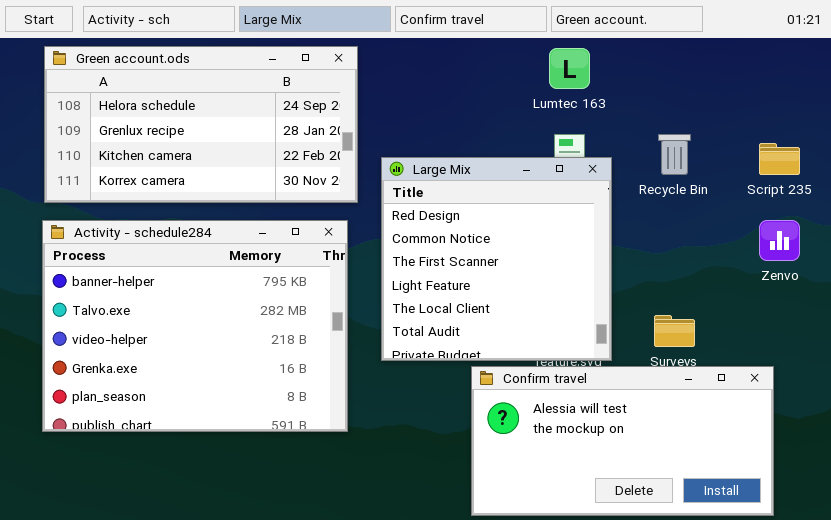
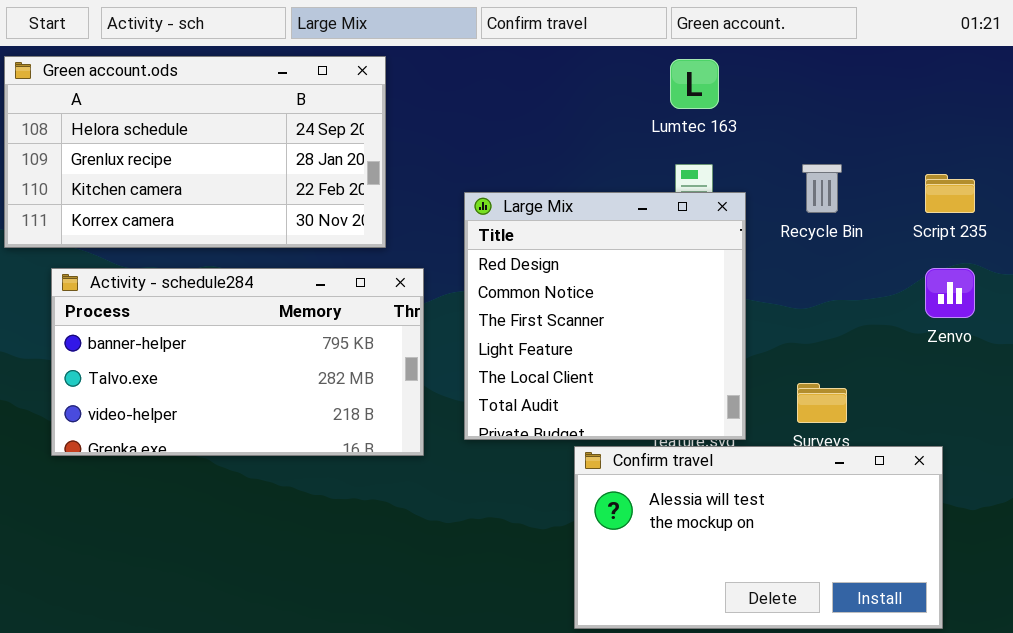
Green account.ods: [44,46,358,203] -> [4,56,386,248], moved
Activity - schedule284: [42,220,348,432] -> [51,268,424,456], resized

